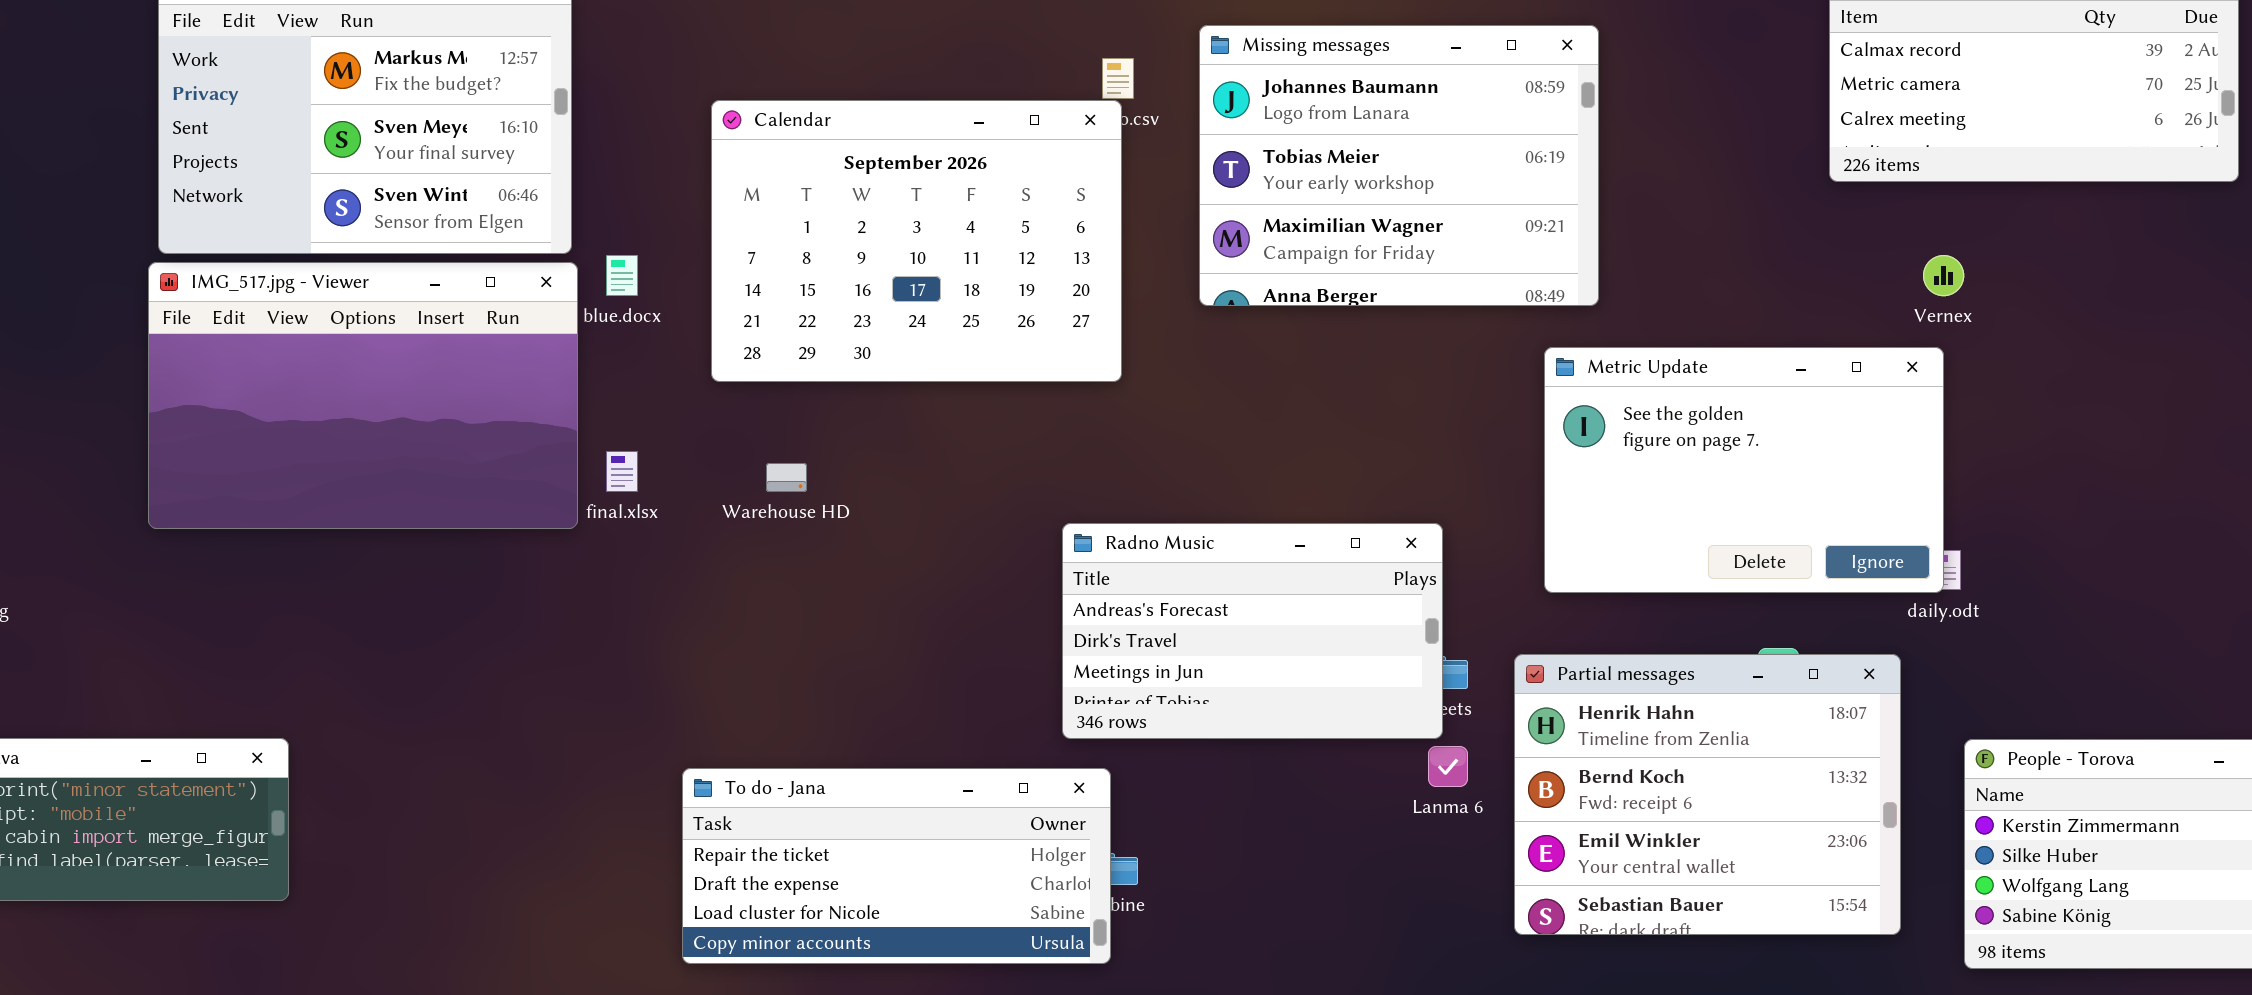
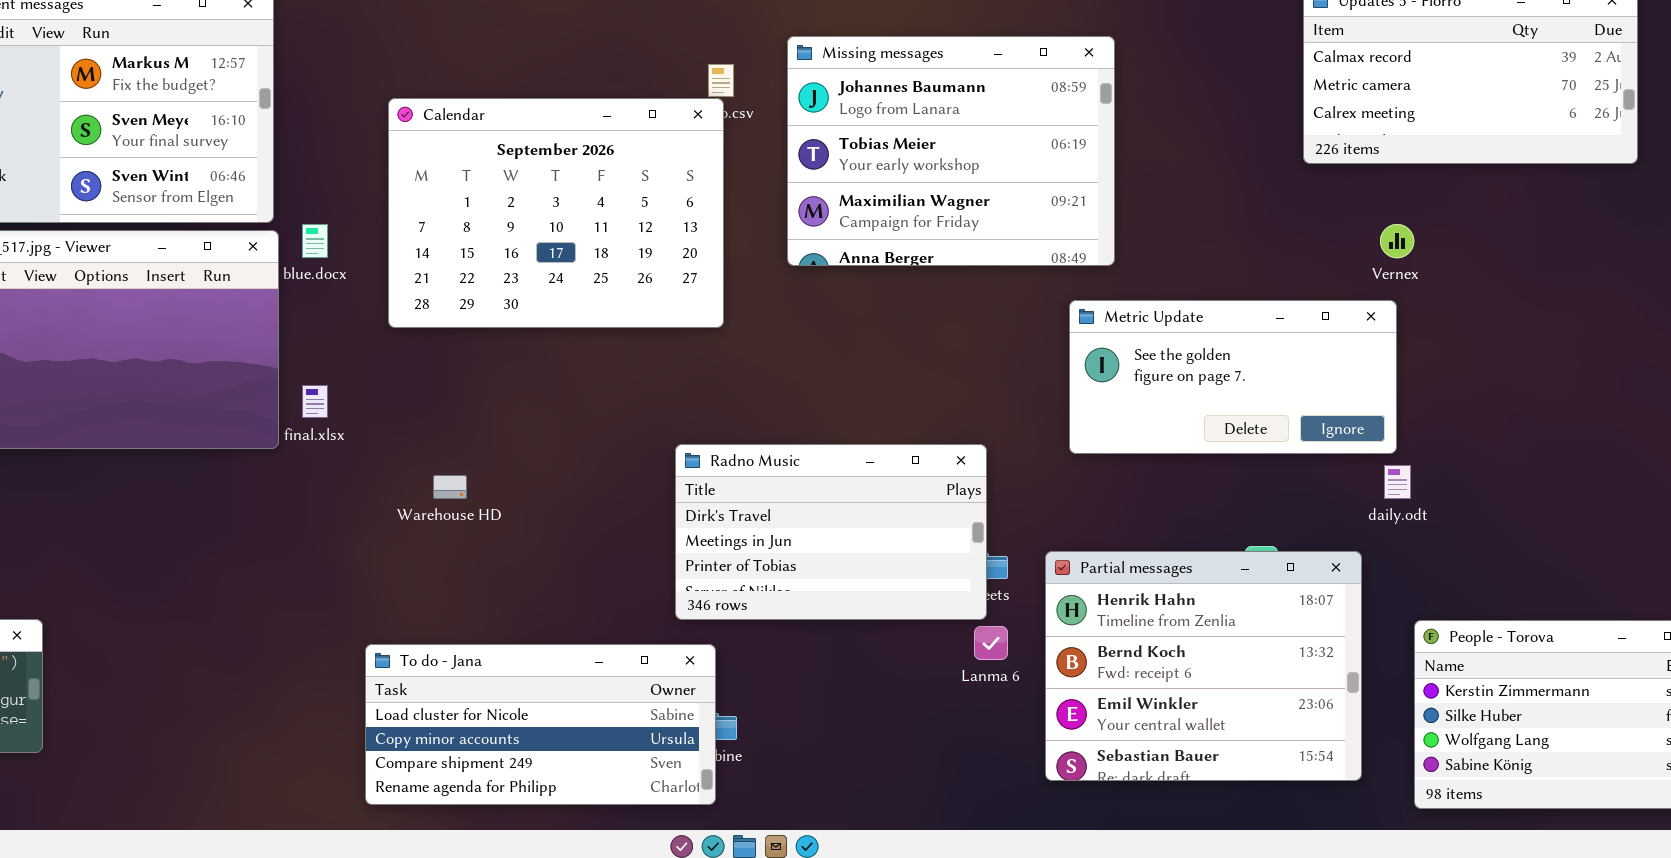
Metric Update: [1544,347,1944,593] -> [1069,300,1397,454], resized
Warehouse HD: [766,463,807,492] -> [433,475,467,499], moved
Radno Music: [1062,523,1443,739] -> [675,444,987,620], scrolled down 1 row
To do - Jana: [682,768,1111,964] -> [365,644,716,805], scrolled down 2 rows

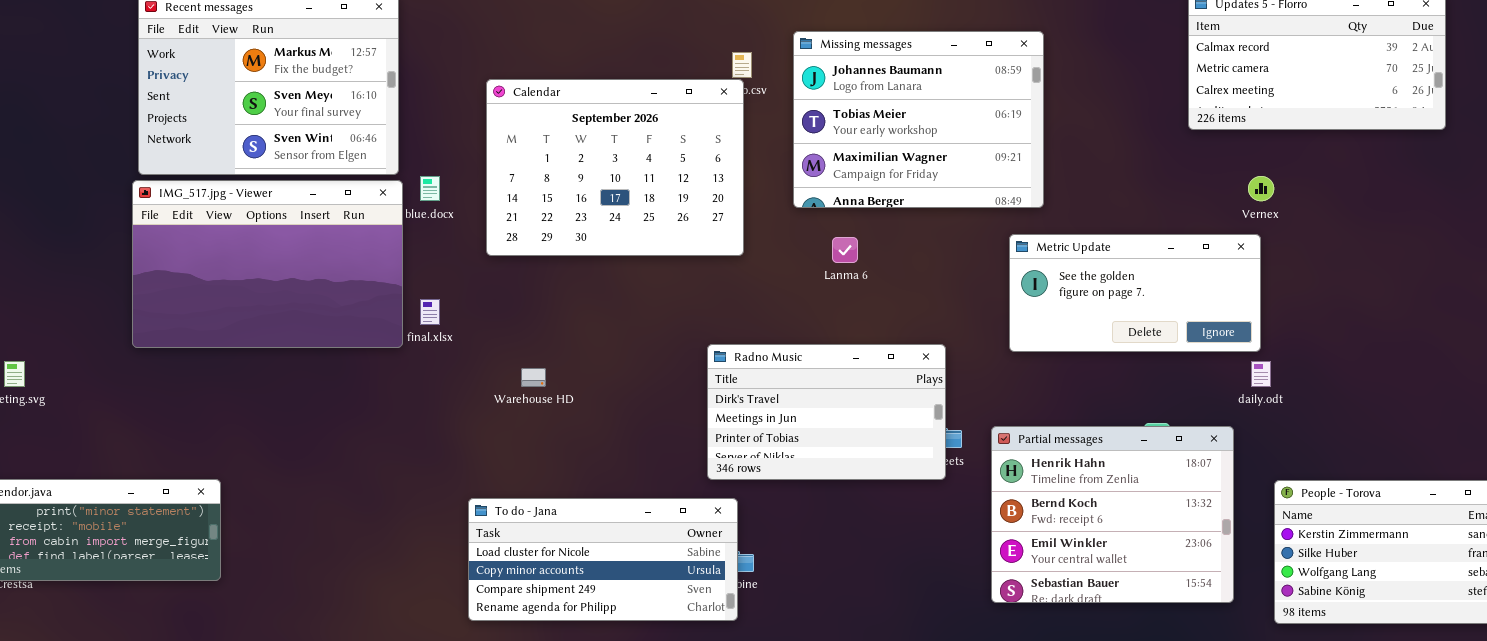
Lanma 6: [974,626,1008,660] -> [832,237,858,263], moved

